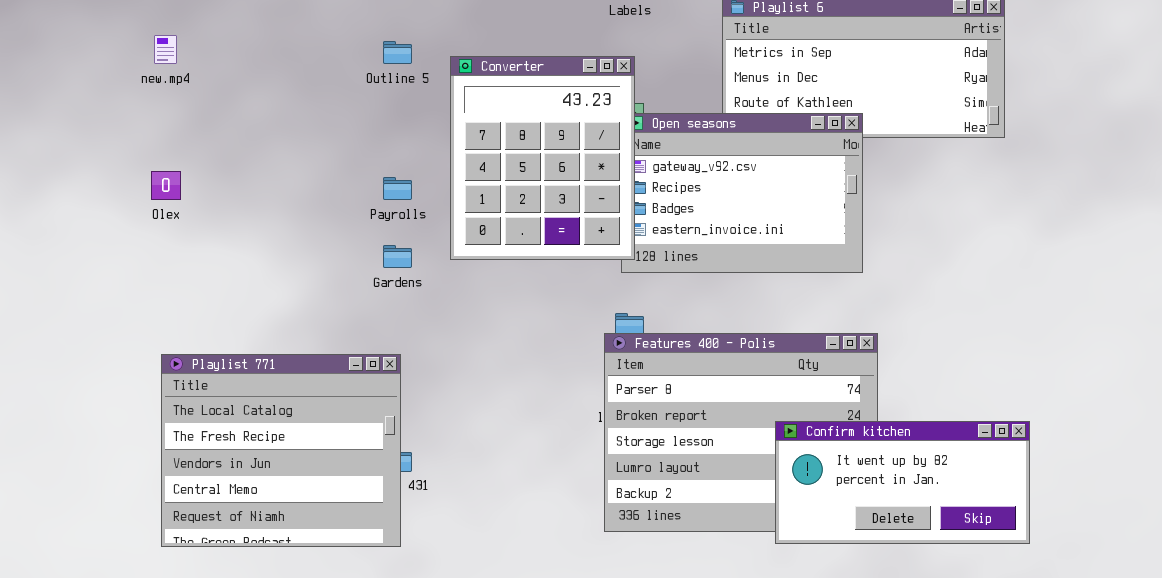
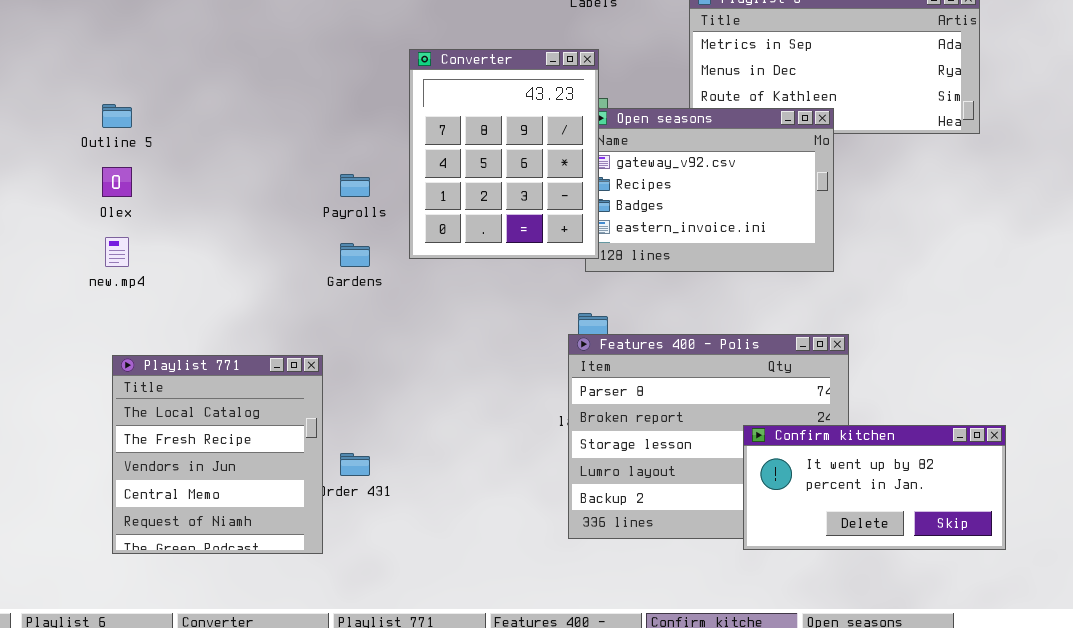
new.mp4: [154,35,177,64] -> [105,237,129,267], moved
Outline 5: [383,41,412,64] -> [102,104,132,128], moved
Playlist 771: [161,354,401,547] -> [112,355,323,554], resized

